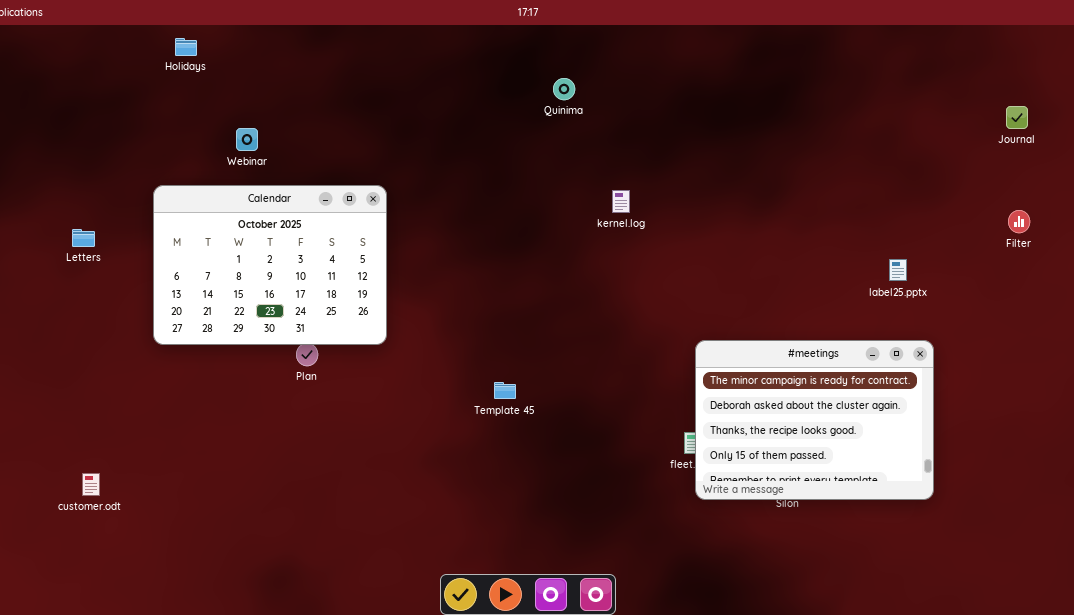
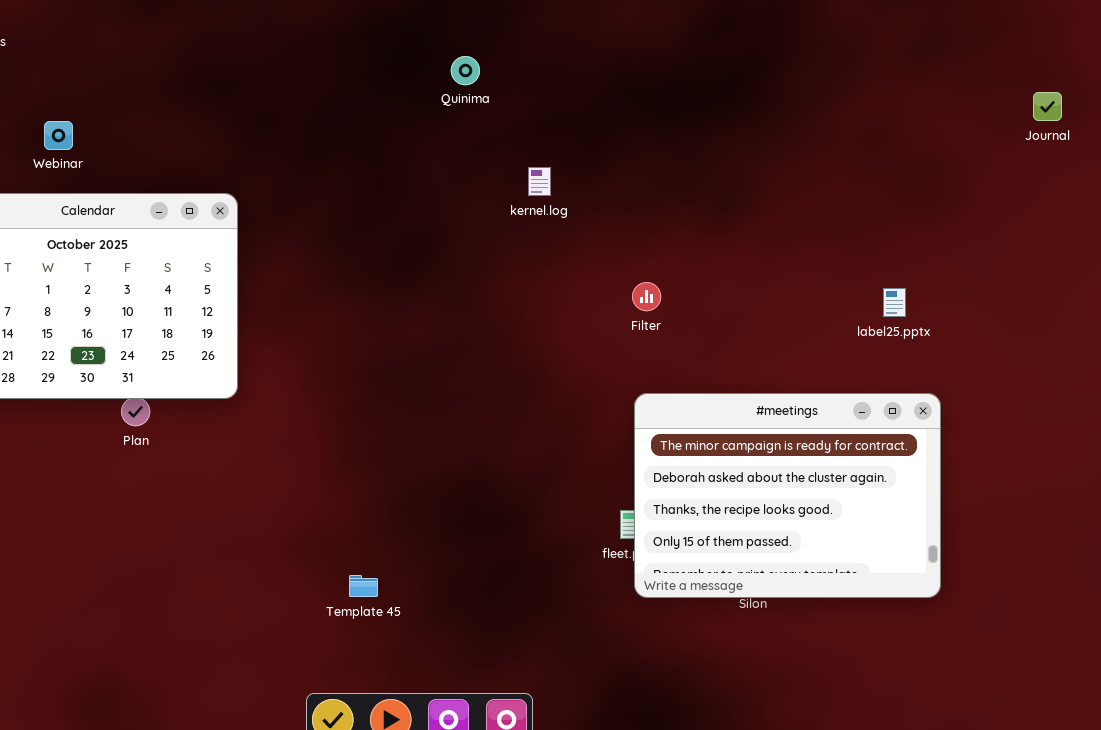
kernel.log: [612,190,630,213] -> [528,167,551,196], moved
Filter: [1008,210,1030,233] -> [632,282,661,311], moved
Template 45: [494,382,516,399] -> [349,575,378,597], moved

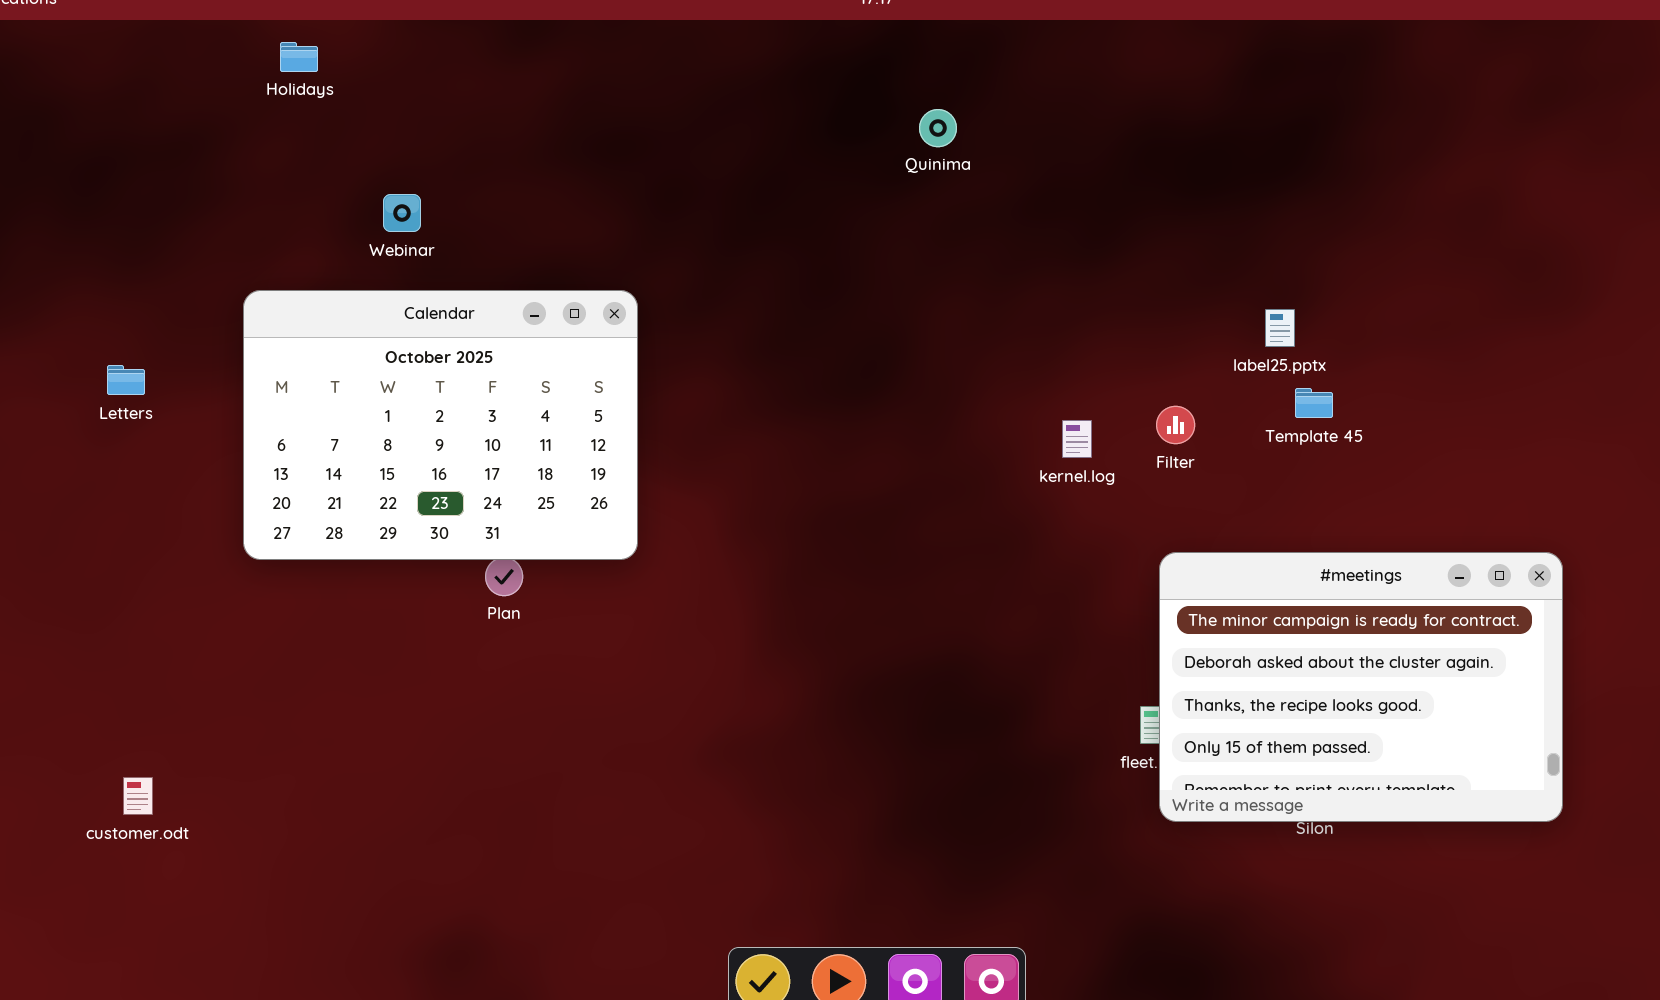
kernel.log: [528,167,551,196] -> [1062,420,1092,458], moved
label25.pptx: [883,288,906,317] -> [1265,309,1295,347], moved
Template 45: [349,575,378,597] -> [1295,388,1333,418], moved

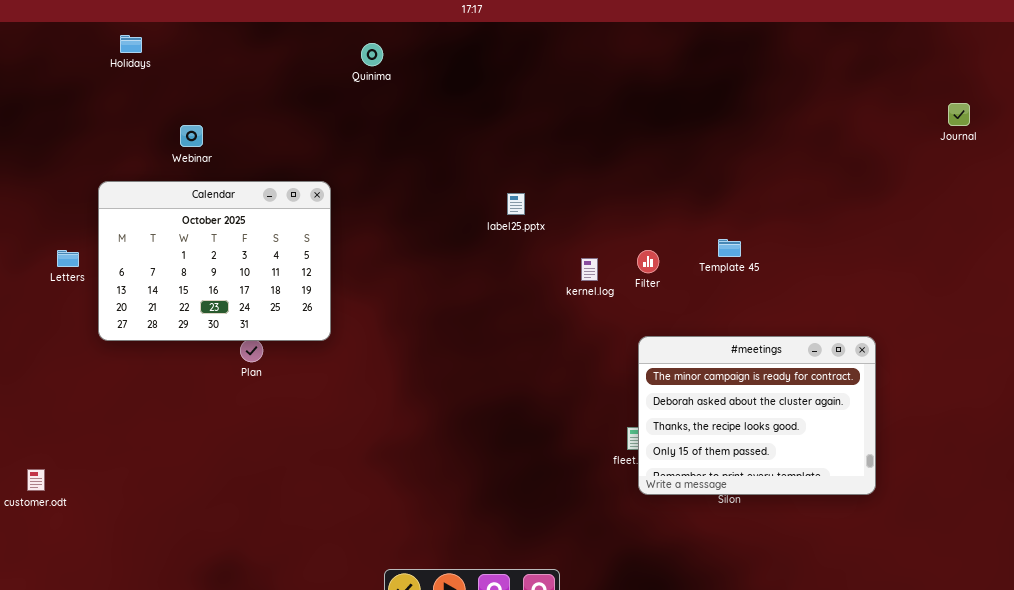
Quinima: [919,109,957,147] -> [361,43,383,66], moved
label25.pptx: [1265,309,1295,347] -> [507,193,525,215], moved
Letters: [107,365,145,395] -> [57,250,79,267], moved

